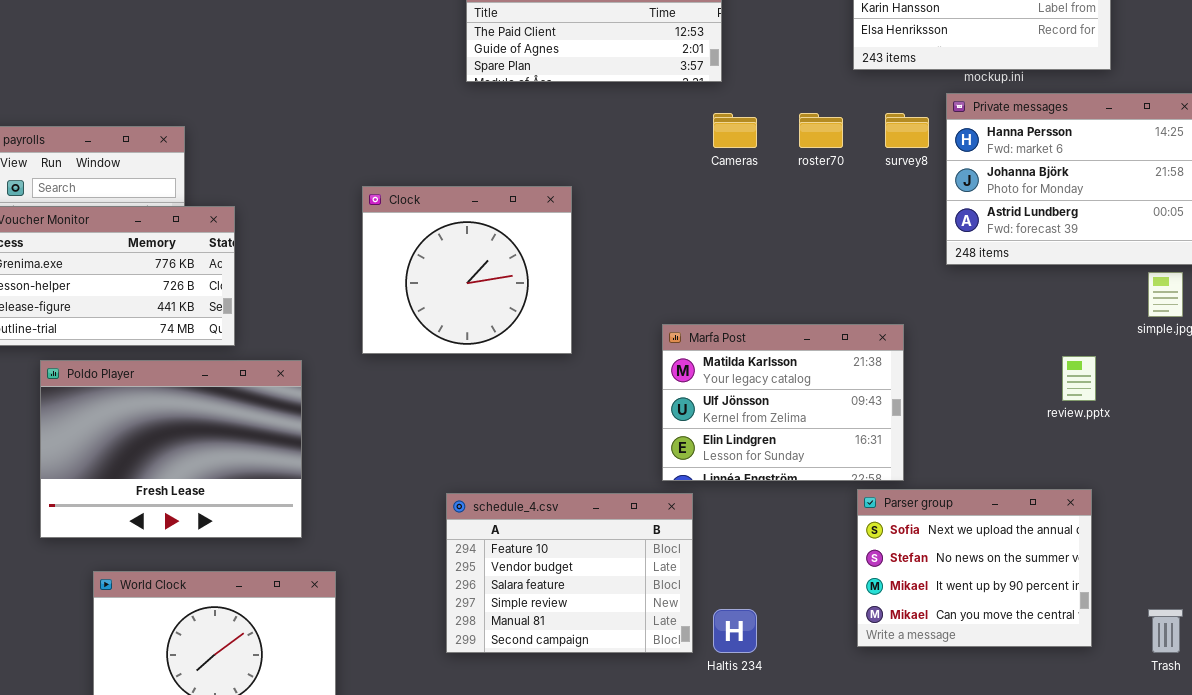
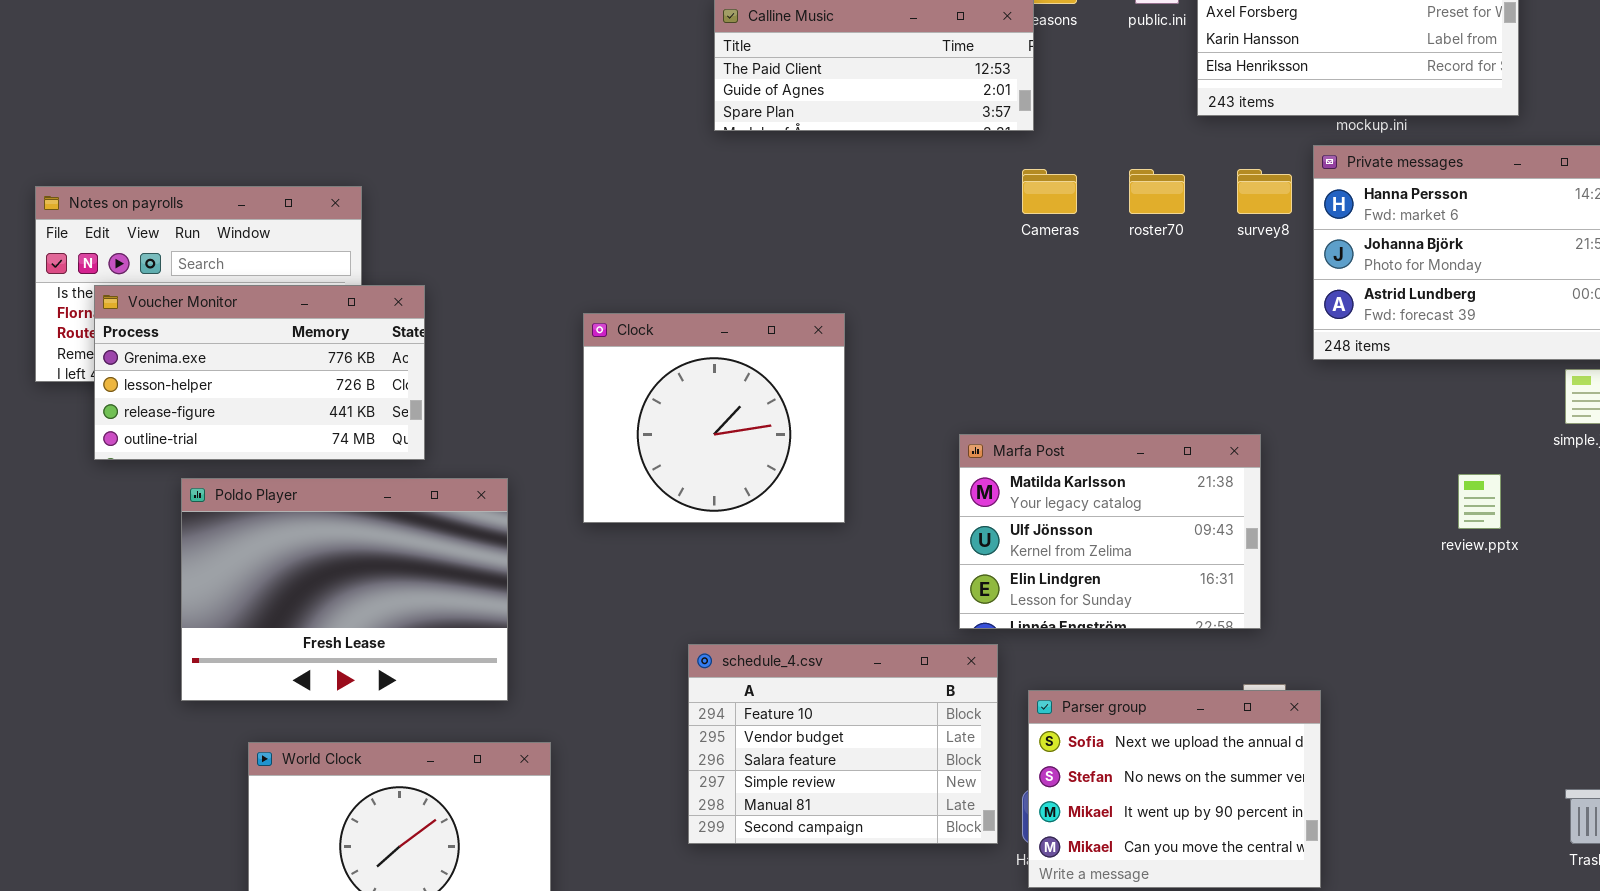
Clock: [362,186,572,354] -> [583,313,845,523], moved
Parser group: [857,489,1092,647] -> [1028,690,1321,888], moved

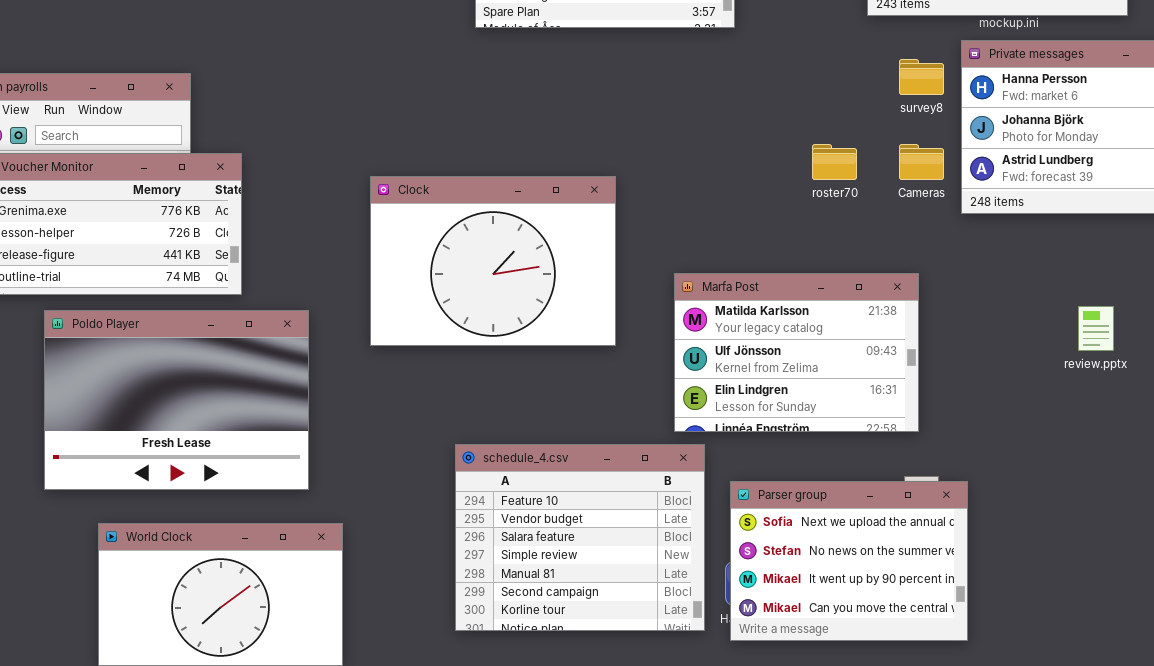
Cameras: [1022,169,1077,214] -> [899,144,944,180], moved
roster70: [1129,169,1185,214] -> [812,144,857,180], moved
Clock: [583,313,845,523] -> [370,176,616,346], resized
schedule_4.csv: [688,644,998,844] -> [455,444,705,631], resized

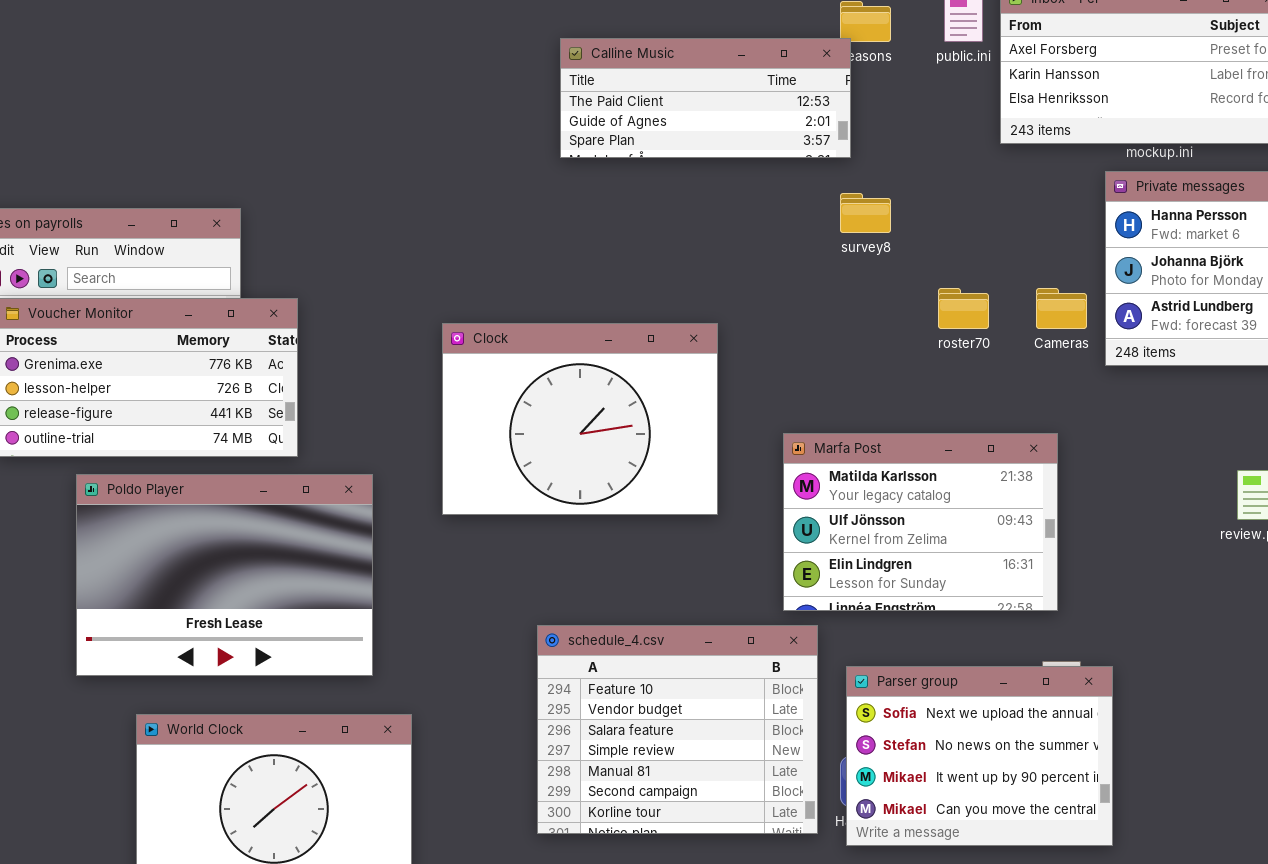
survey8: [899,59,944,95] -> [840,193,891,233], moved

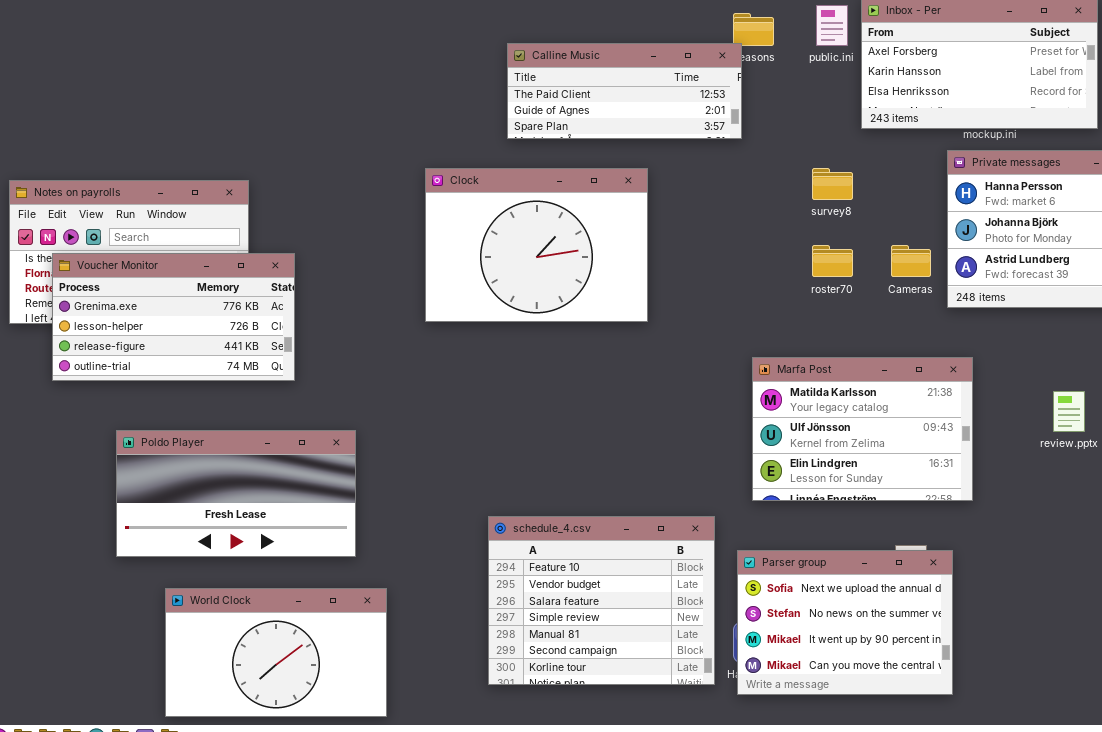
survey8: [840,193,891,233] -> [812,168,853,200], moved
Clock: [442,323,718,515] -> [425,168,648,322], moved
Marfa Post: [783,433,1058,611] -> [752,357,973,501], moved
Poldo Player: [76,474,373,676] -> [116,430,356,557], resized

